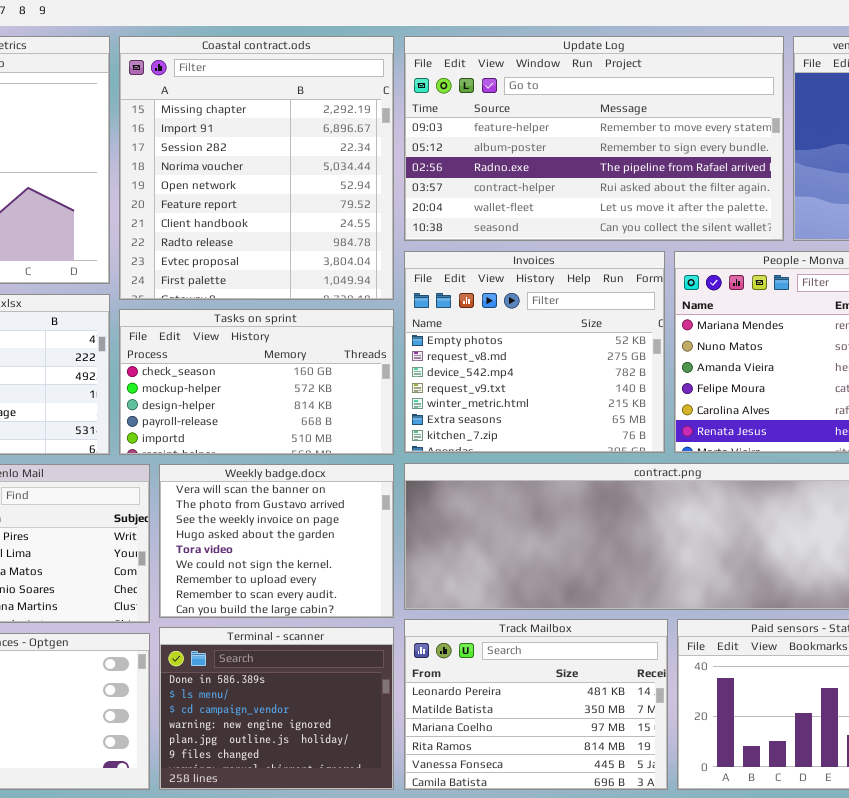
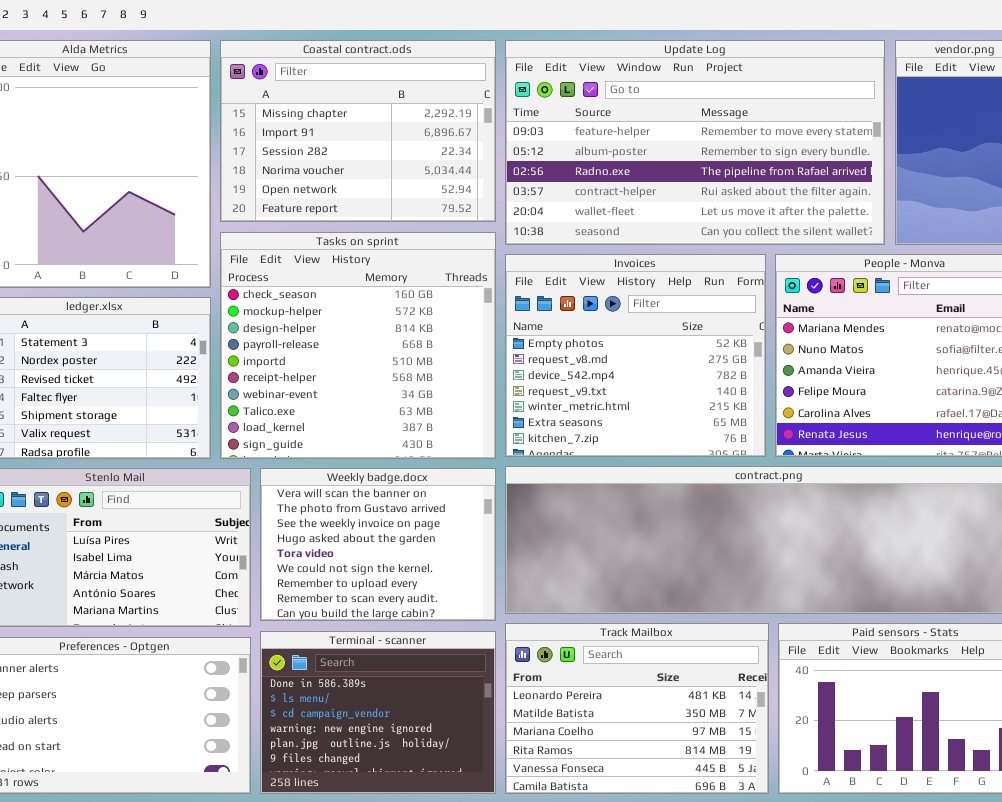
Coastal contract.ods: [119,36,394,300] -> [220,40,496,222], resized
Tasks on sprint: [119,309,394,455] -> [220,232,496,459], resized

